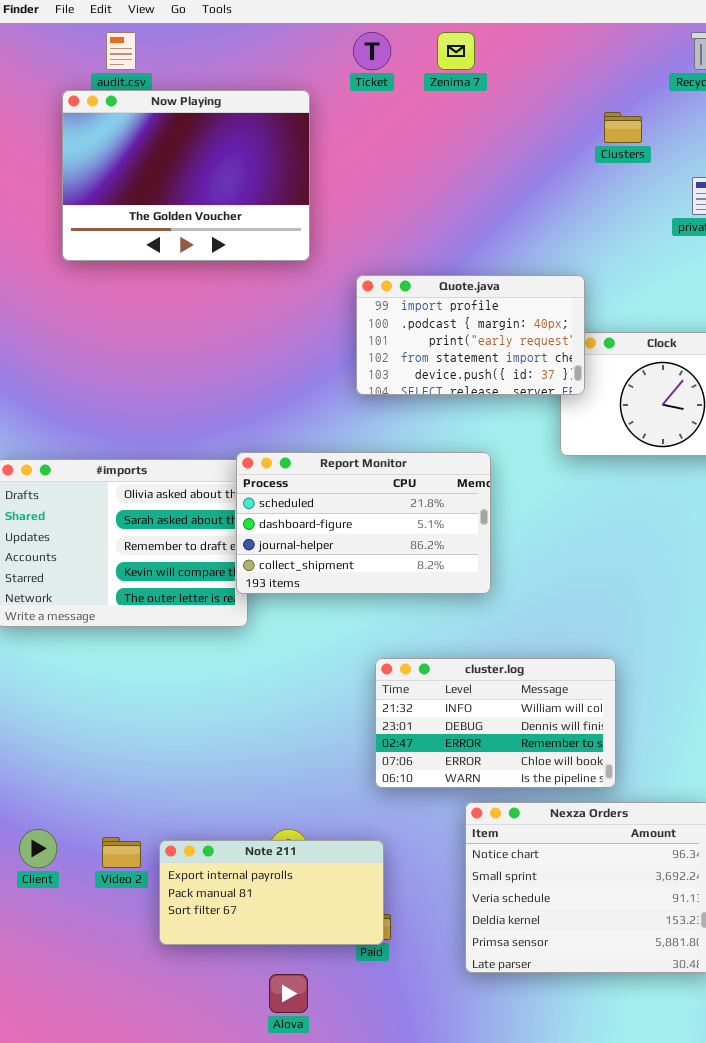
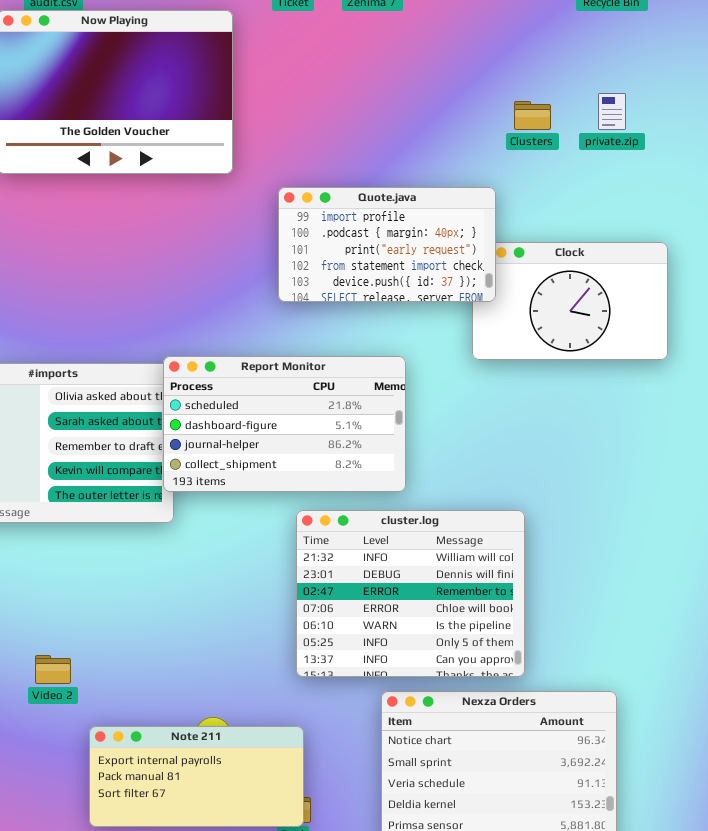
Clusters: [604,112,642,143] -> [514,101,551,130], moved
cluster.log: [375,658,616,788] -> [296,510,525,677], resized
Video 2: [102,837,141,868] -> [35,655,71,684], moved

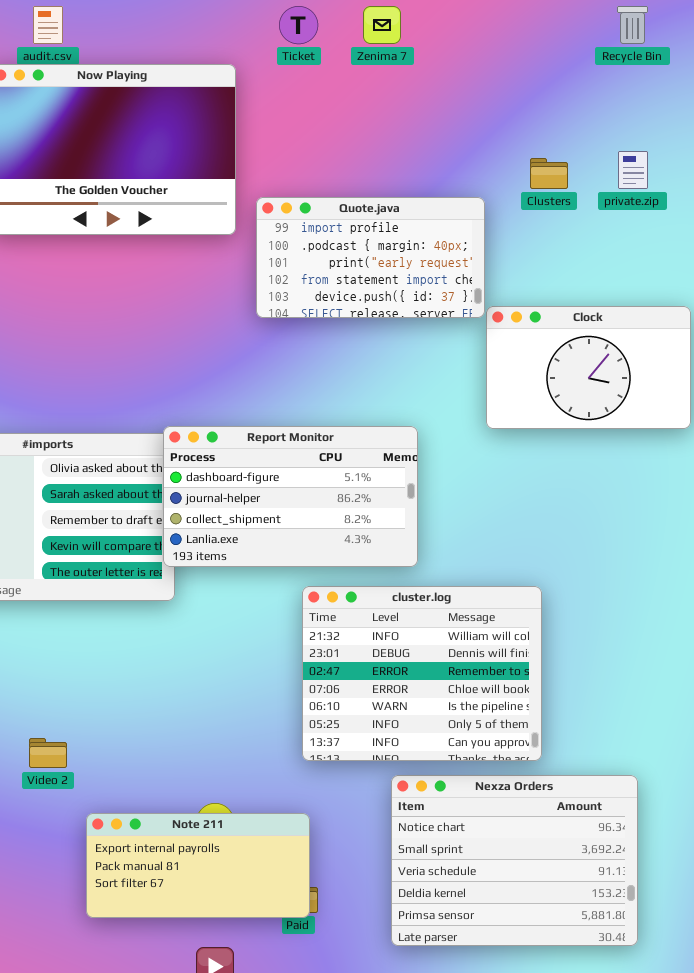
Quote.java: [278,187,496,302] -> [256,197,485,318], moved
Report Monitor: [163,356,406,492] -> [163,426,418,567], scrolled down 1 row

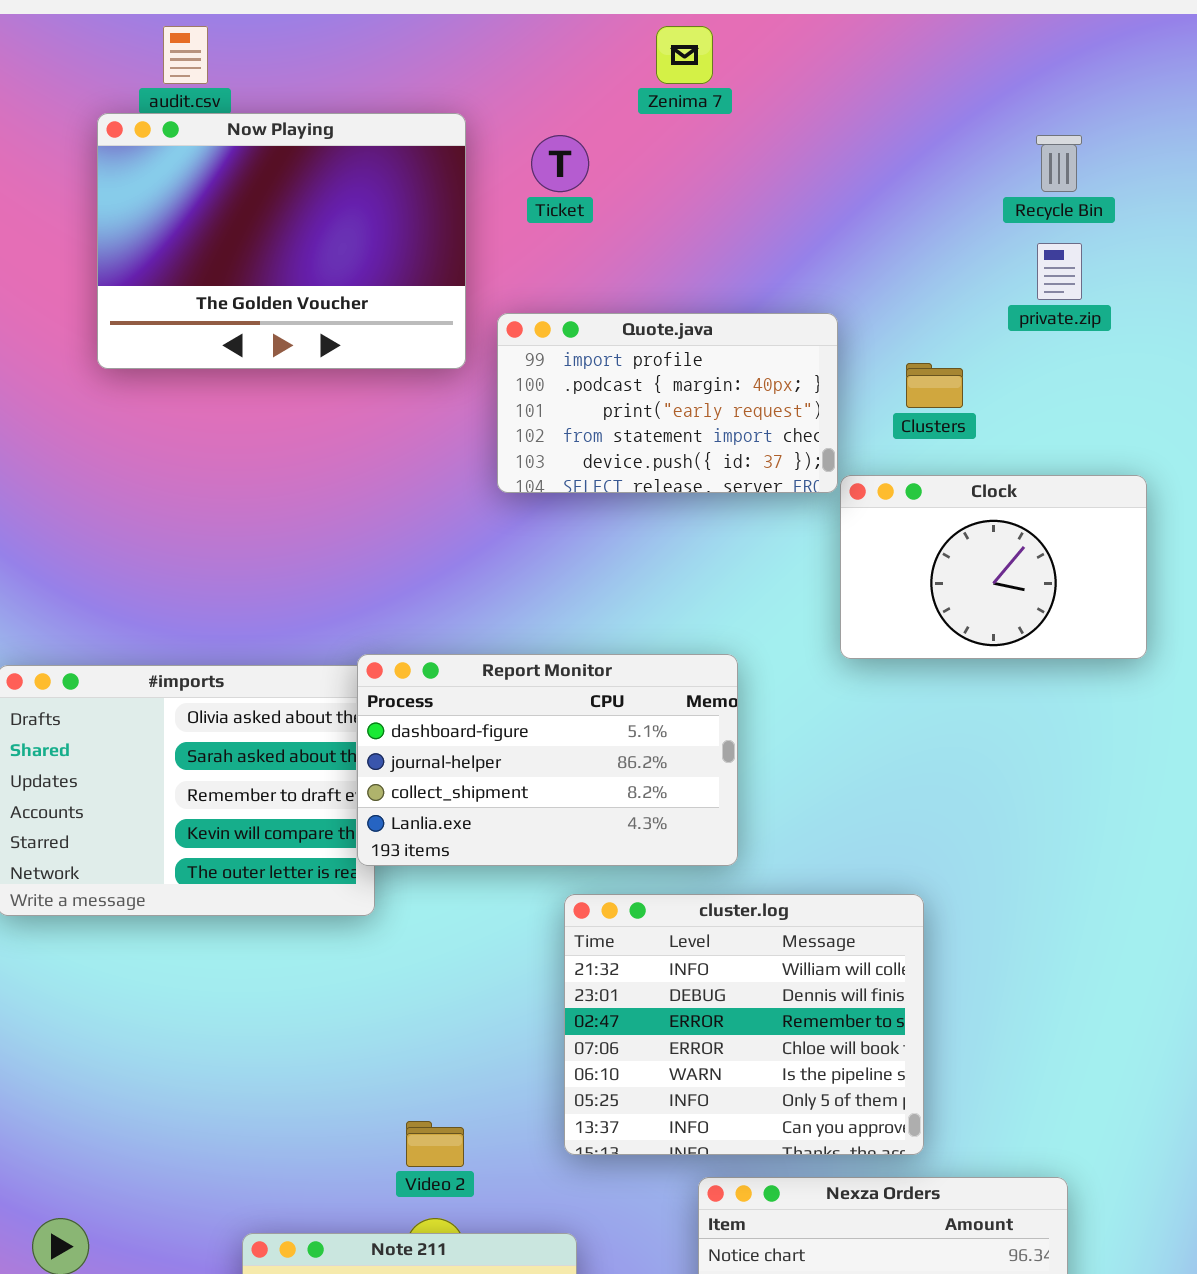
Ticket: [279,6,318,44] -> [531,135,589,192], moved
Recycle Bin: [617,6,648,44] -> [1036,135,1082,192], moved
Clusters: [530,158,568,189] -> [906,363,963,408], moved
Video 2: [29,738,67,768] -> [406,1121,464,1167], moved

